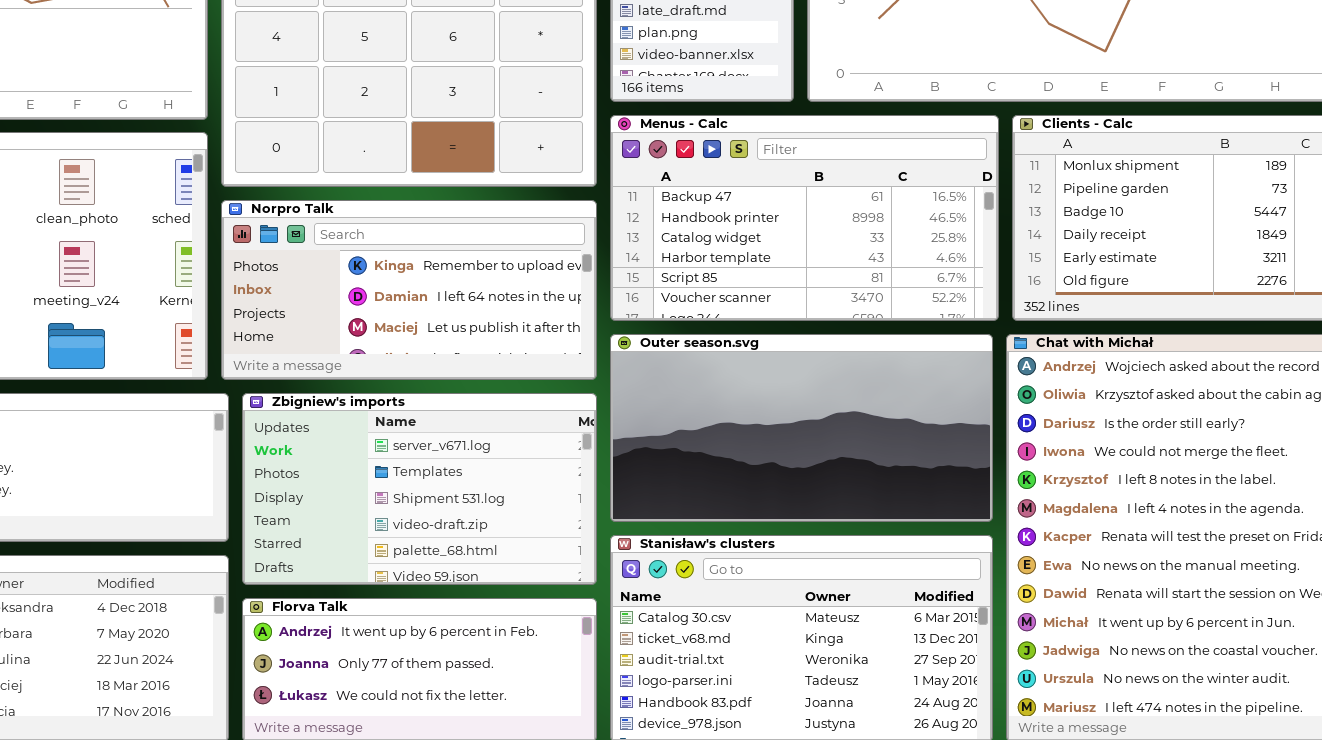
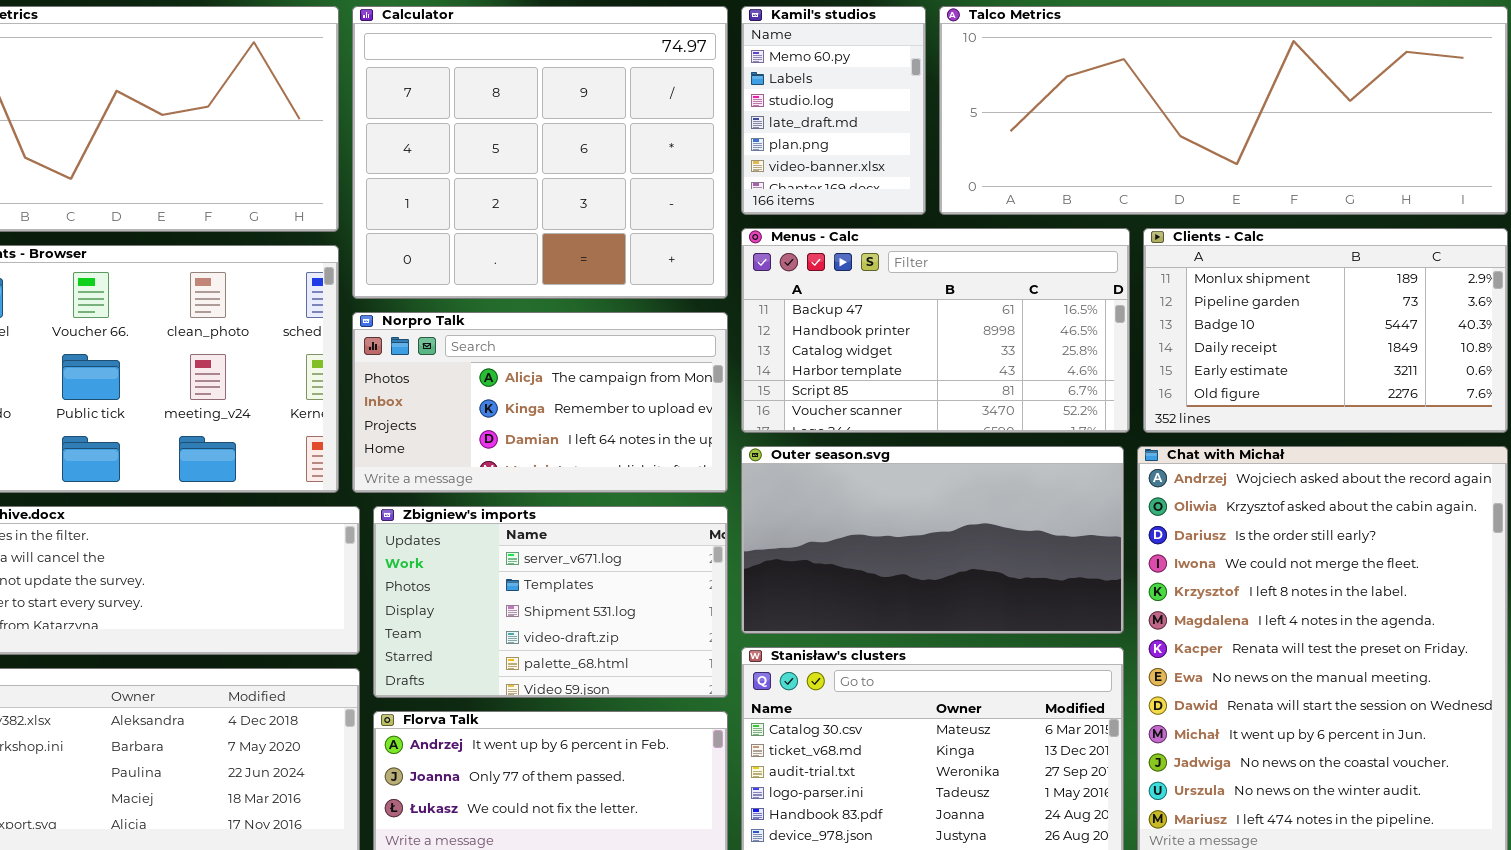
Norpro Talk: [221,200,597,380] -> [352,312,728,493], scrolled up 1 row

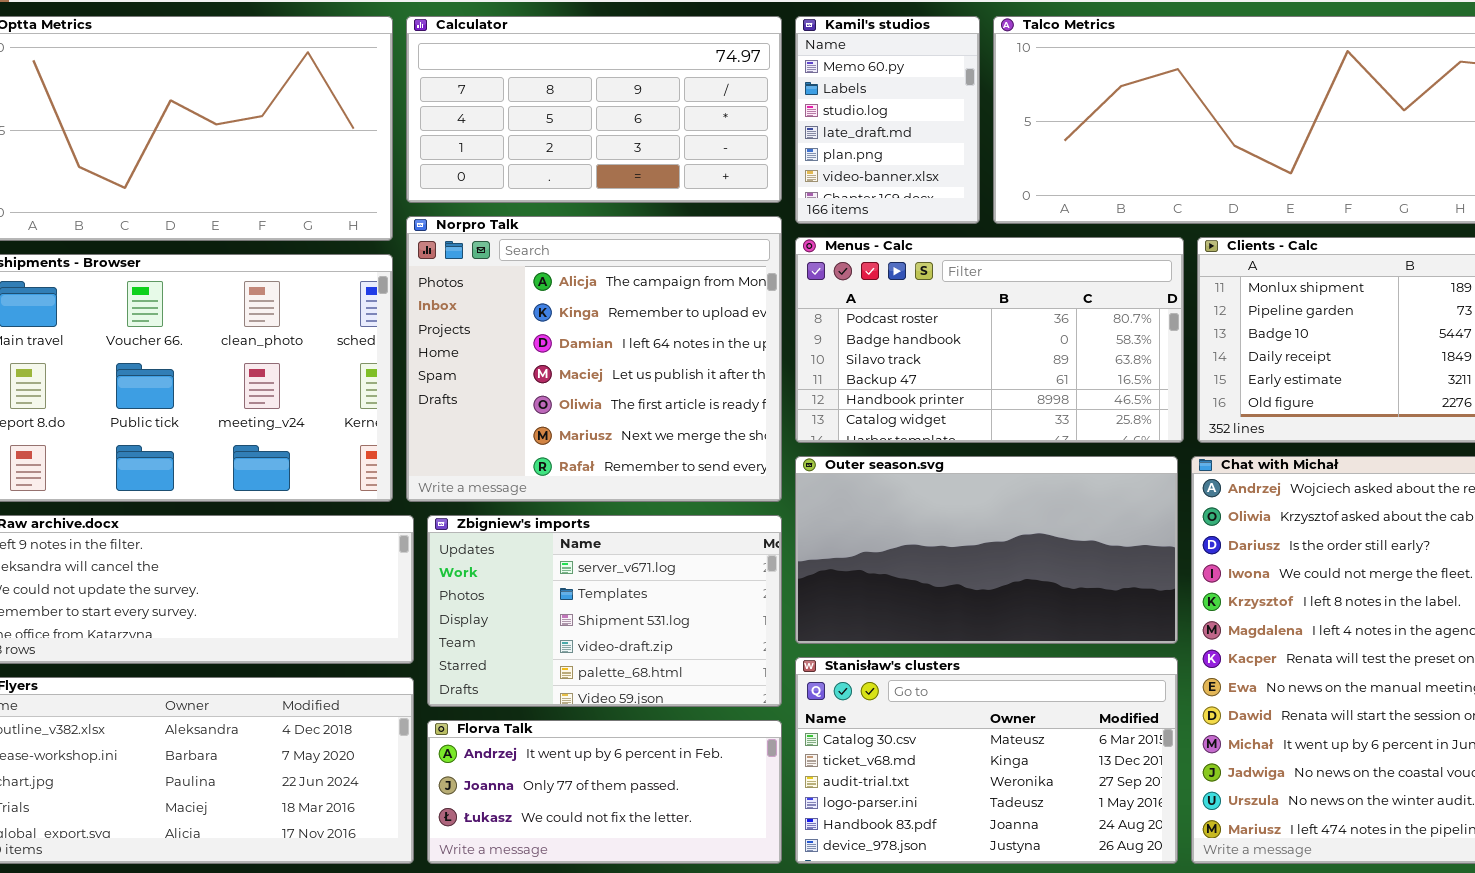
Calculator: [352,6,728,299] -> [406,16,782,203], resized
Menus - Calc: [741,228,1130,433] -> [795,237,1184,443], scrolled up 3 rows
Norpro Talk: [352,312,728,493] -> [406,216,782,502], resized

